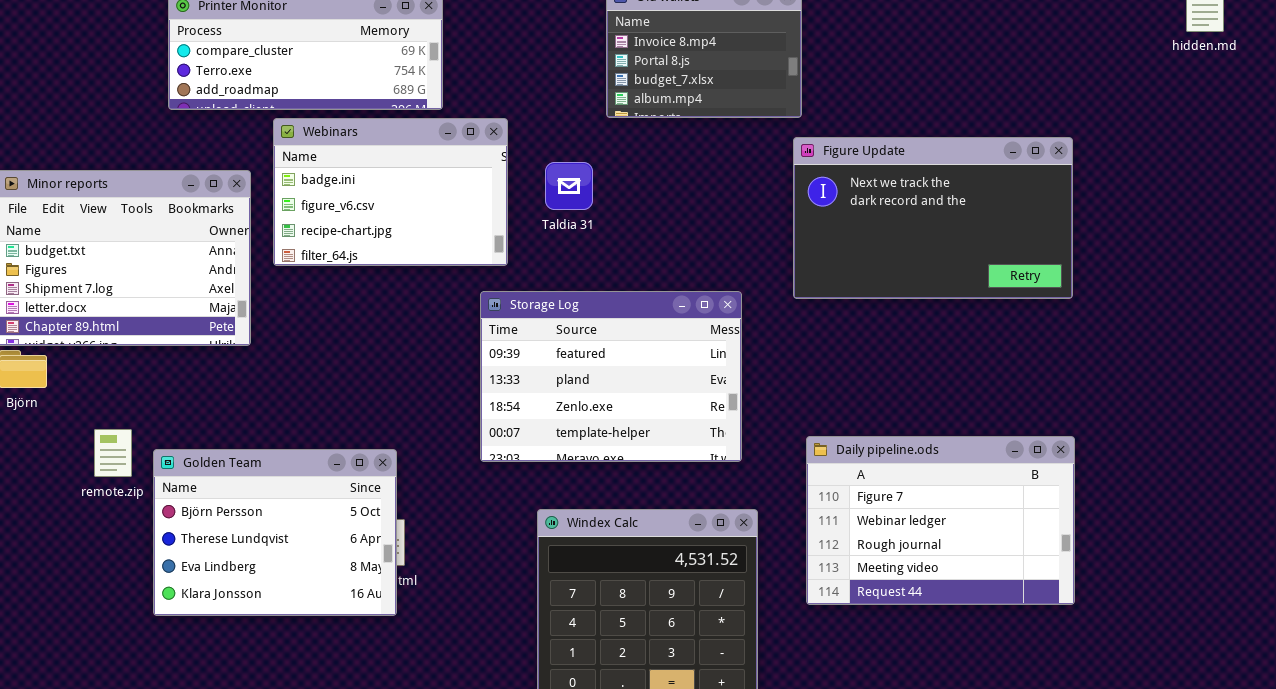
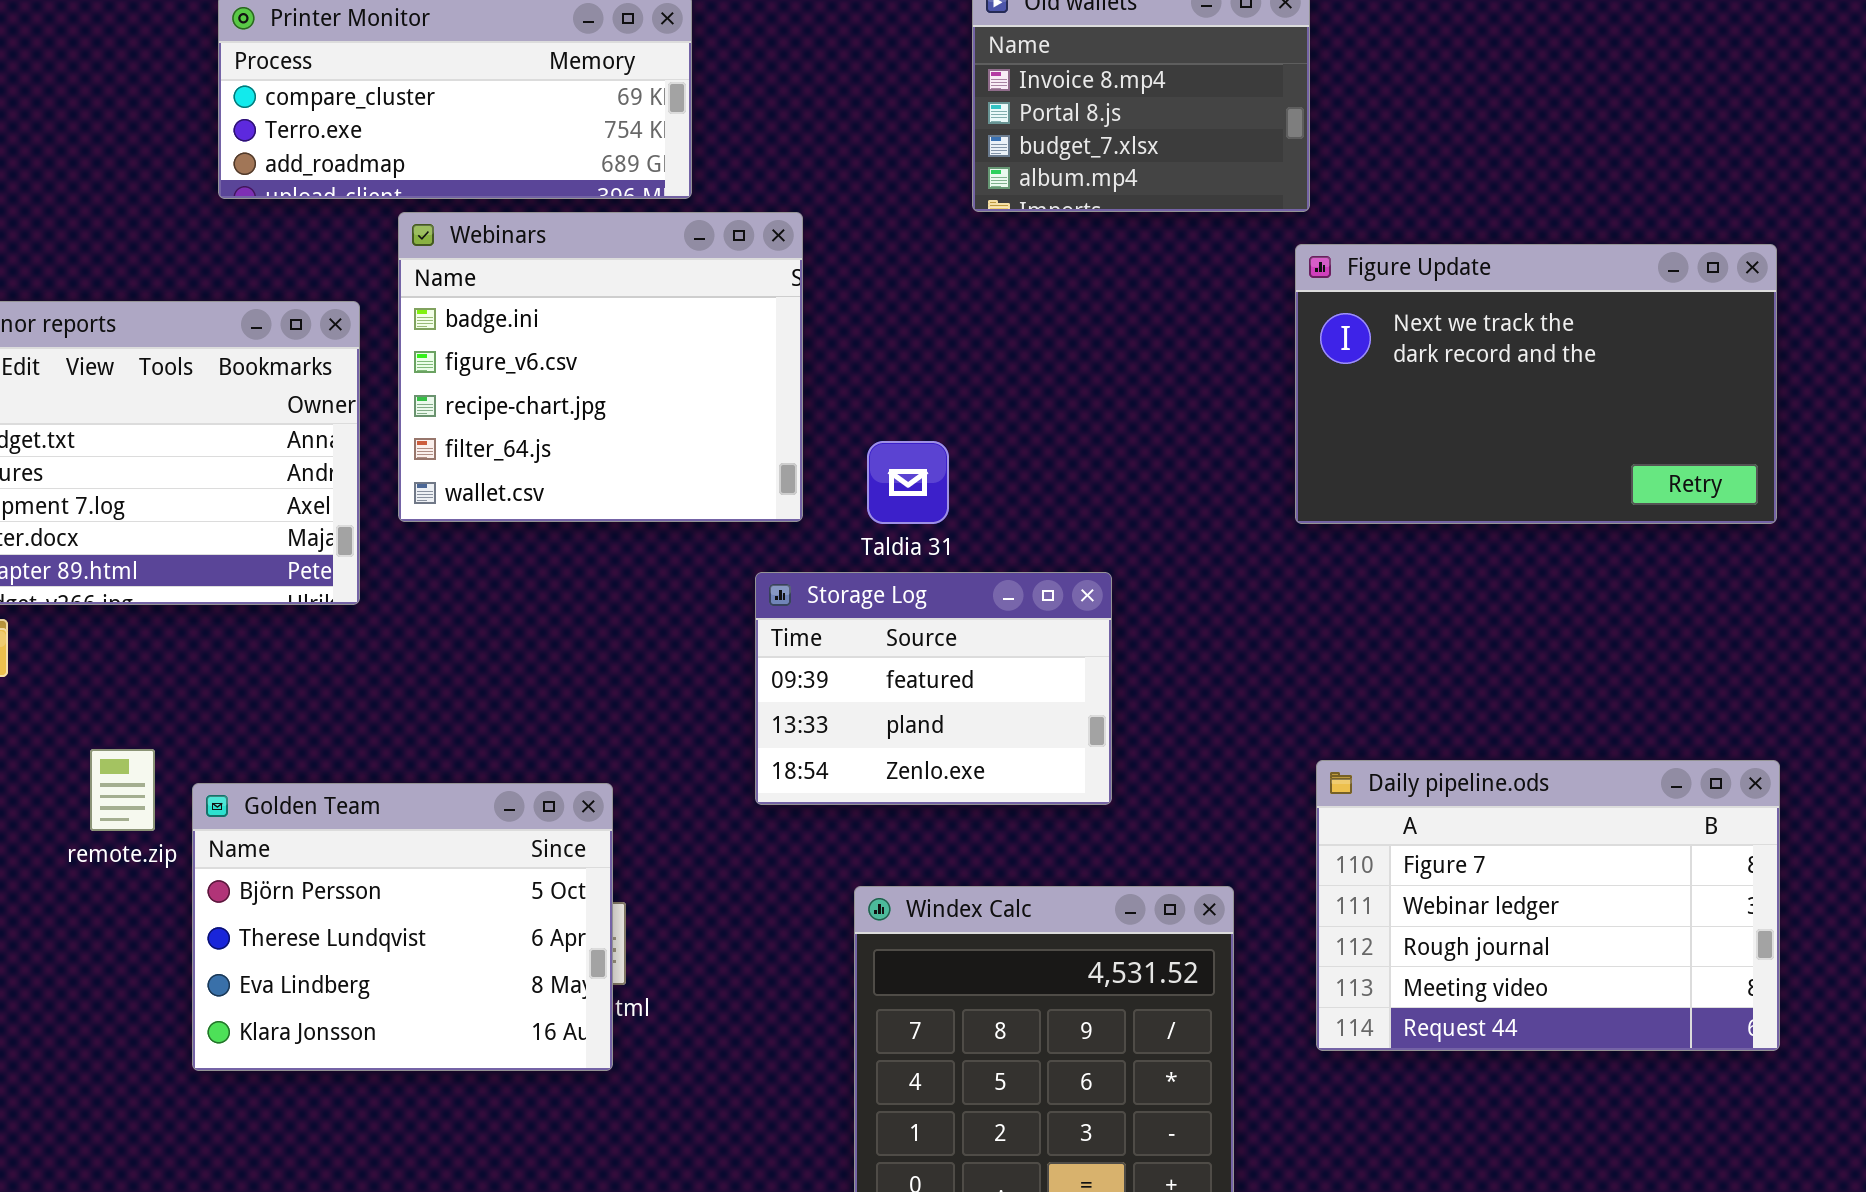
Webinars: [273,118,508,266] -> [398,212,803,522], resized
Taldia 31: [545,162,593,210] -> [867,441,949,524], moved
Storage Log: [480,291,742,462] -> [755,572,1112,805], resized

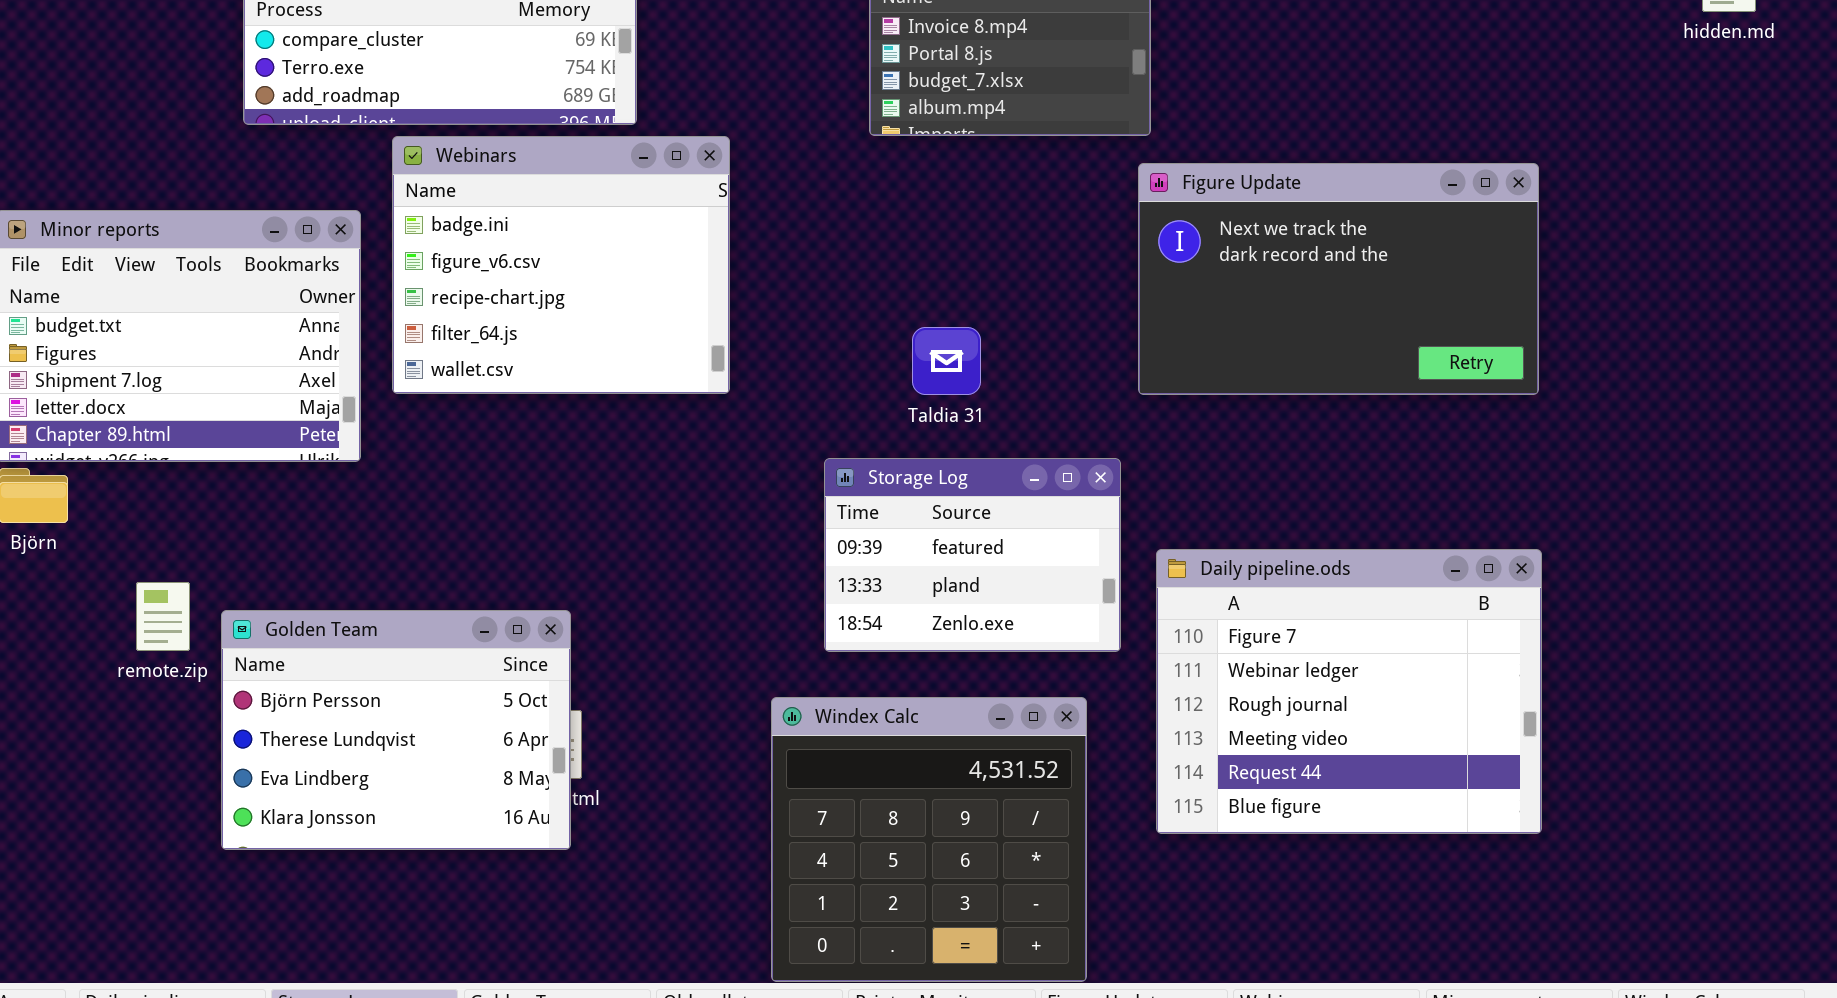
Taldia 31: [867,441,949,524] -> [912,327,981,395], moved
Storage Log: [755,572,1112,805] -> [824,458,1121,652], moved
Daily pipeline.ods: [1316,760,1780,1051] -> [1156,549,1542,834], resized

